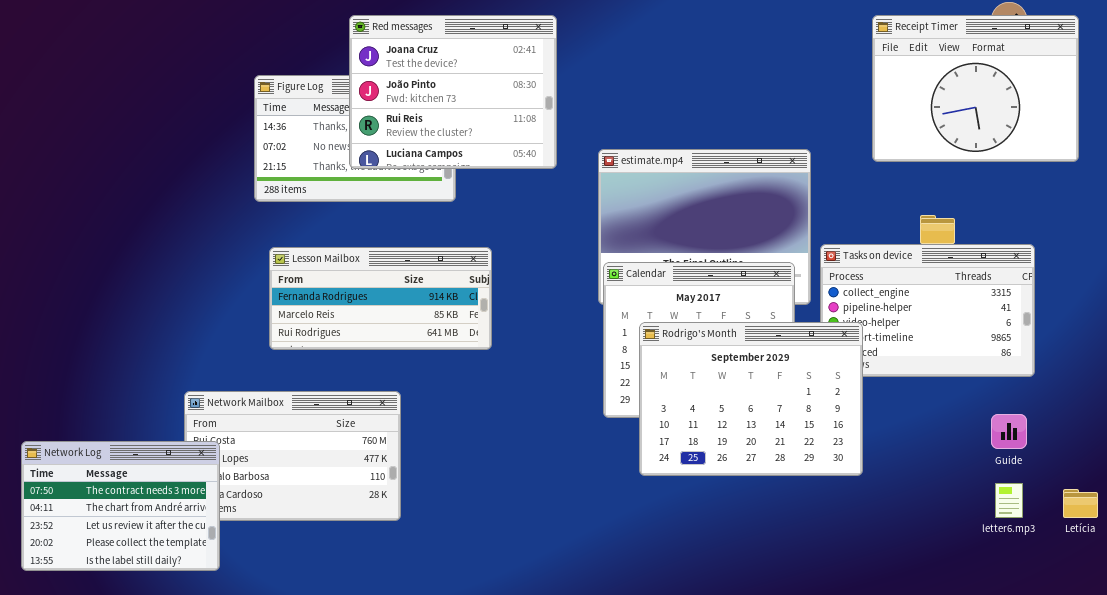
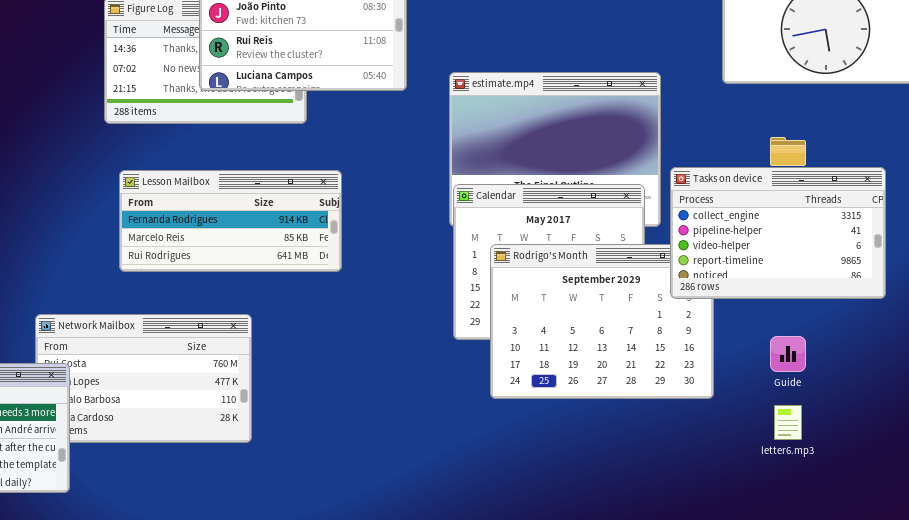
Tasks on device: [820,244,1035,377] -> [670,167,886,299], raised
Guide: [991,414,1027,449] -> [770,336,806,372], moved
letter6.mp3: [995,483,1023,518] -> [774,405,802,440], moved

